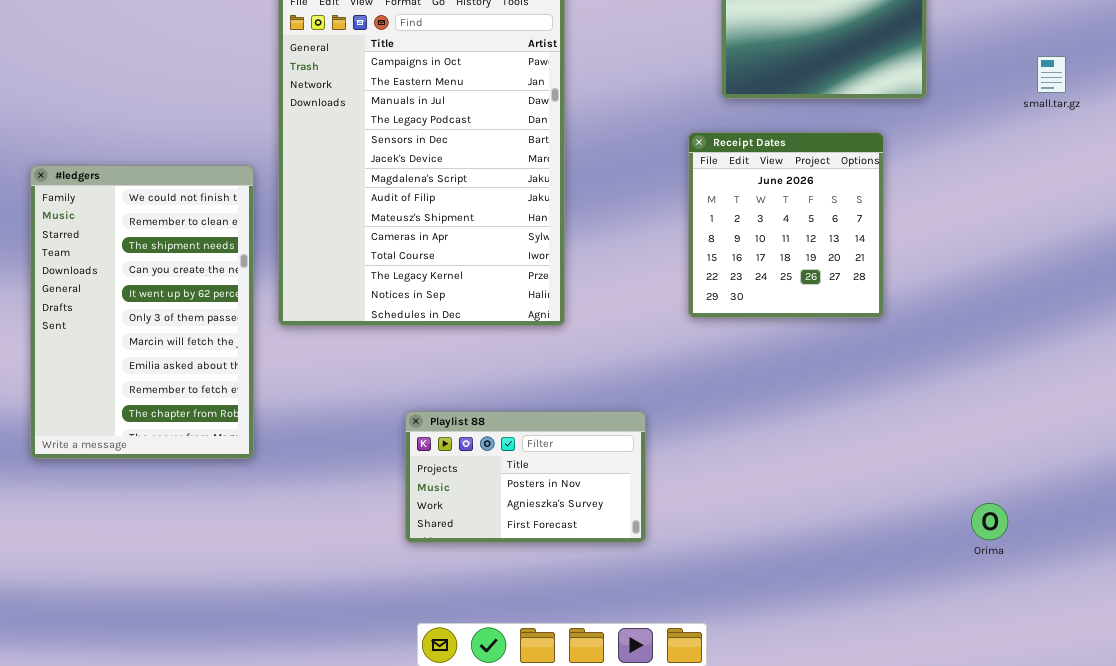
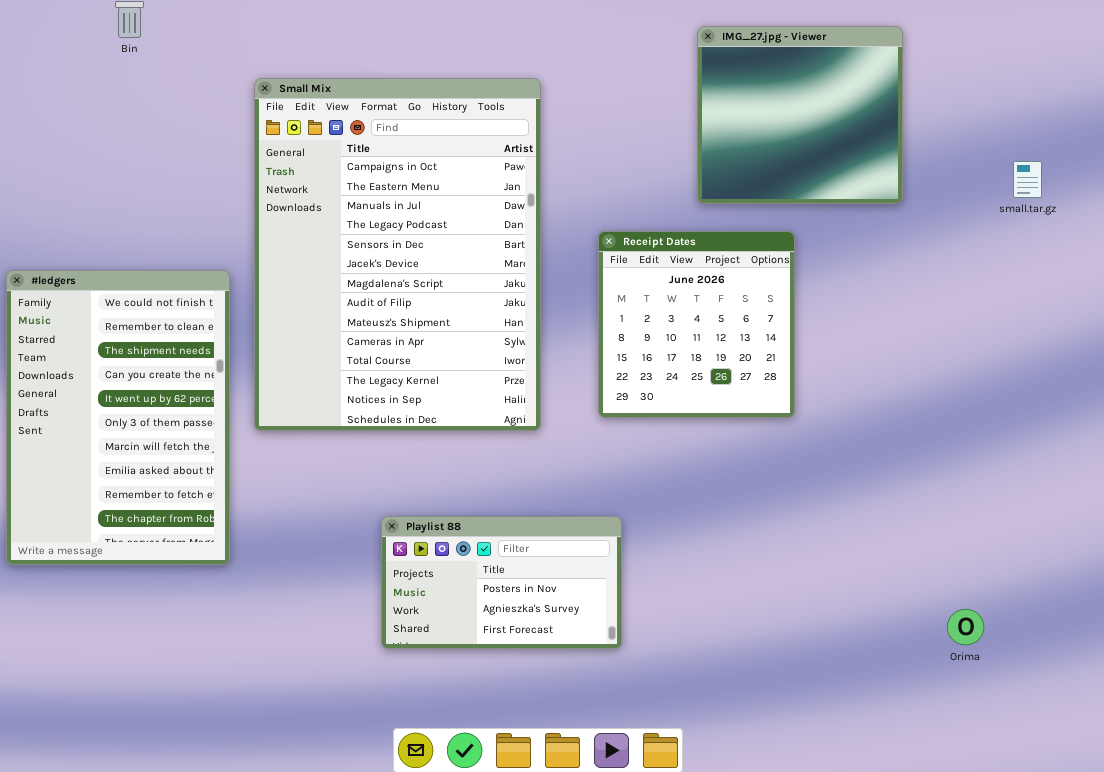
Receipt Dates: [688,132,884,318] -> [598,231,795,418], moved

